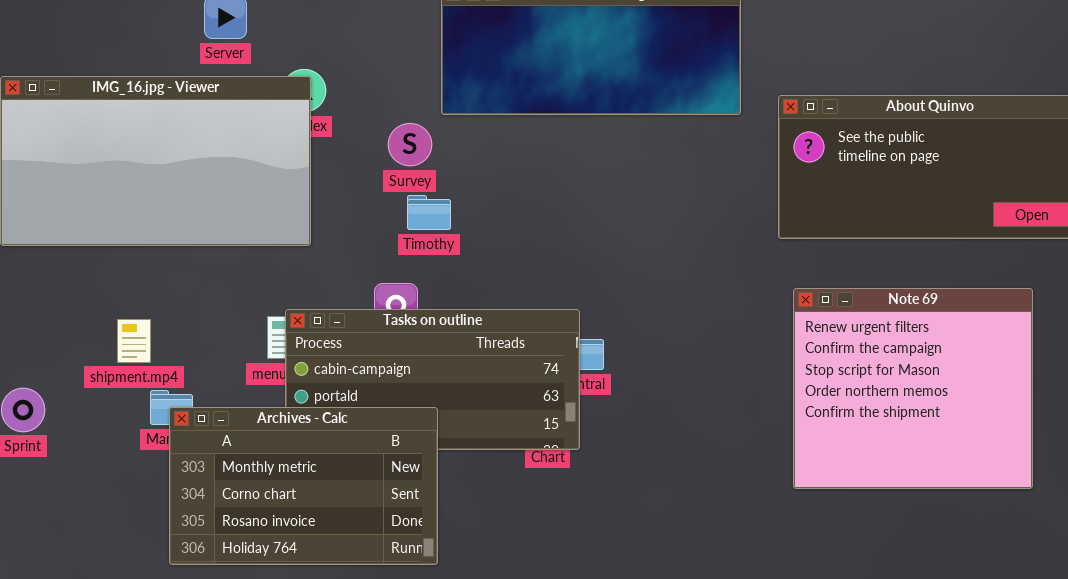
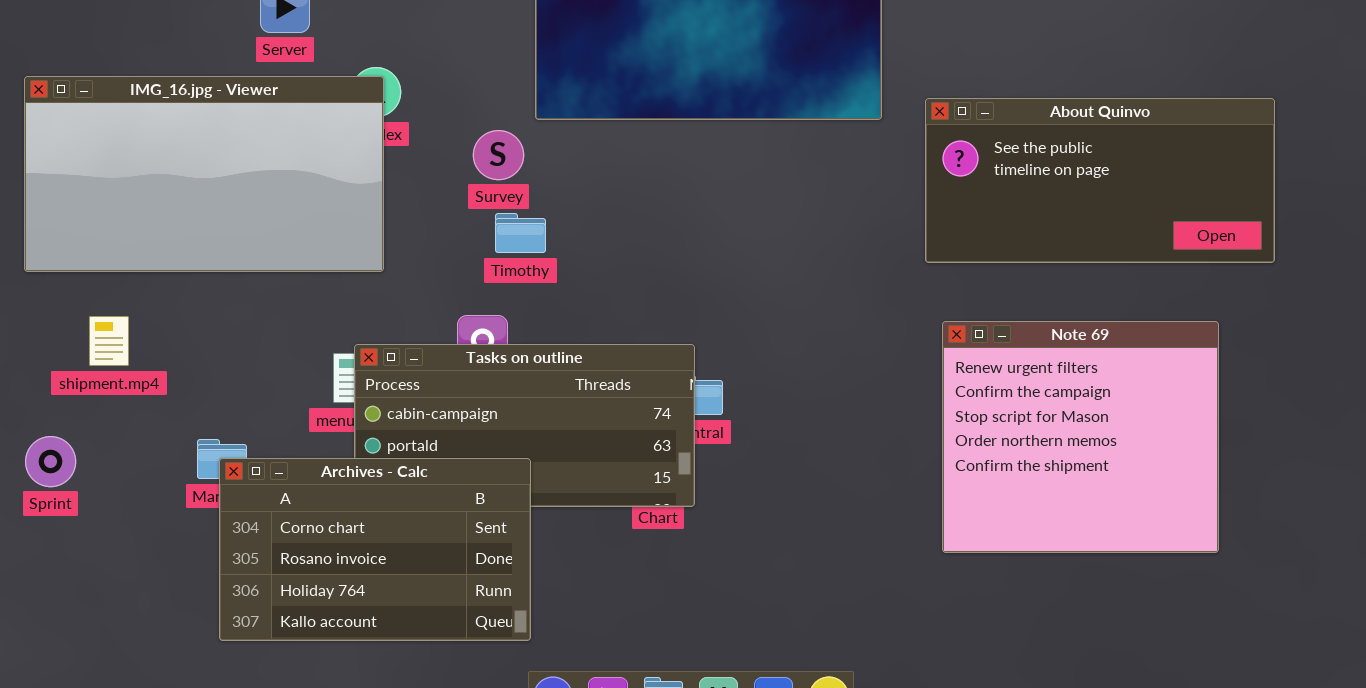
shipment.mp4: [117,319,151,363] -> [89,316,129,366], moved
Archives - Calc: [169,407,438,565] -> [219,458,531,641], scrolled down 1 row

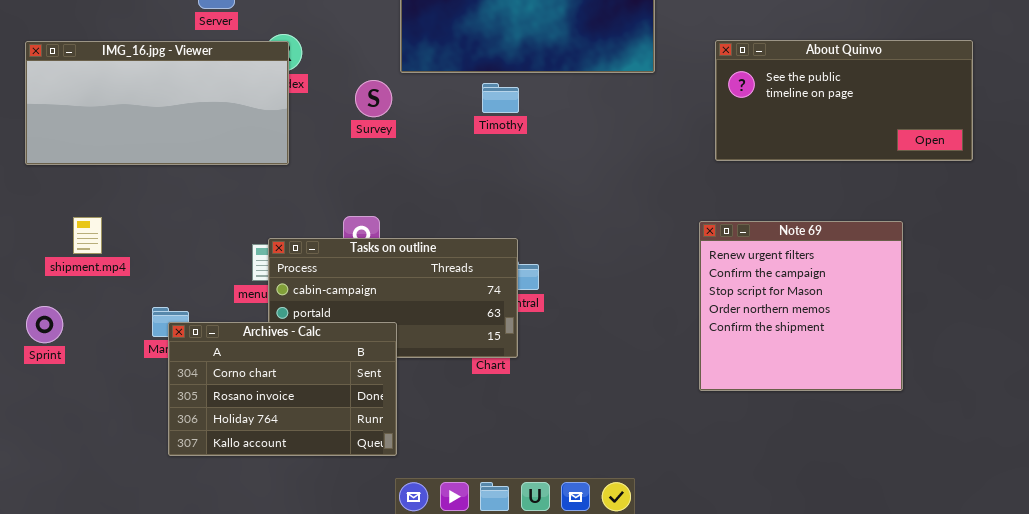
IMG_16.jpg - Viewer: [24,76,384,272] -> [25,41,289,165], resized
About Quinvo: [925,98,1275,263] -> [715,40,973,161], moved
Timothy: [495,213,546,253] -> [482,83,519,113], moved

